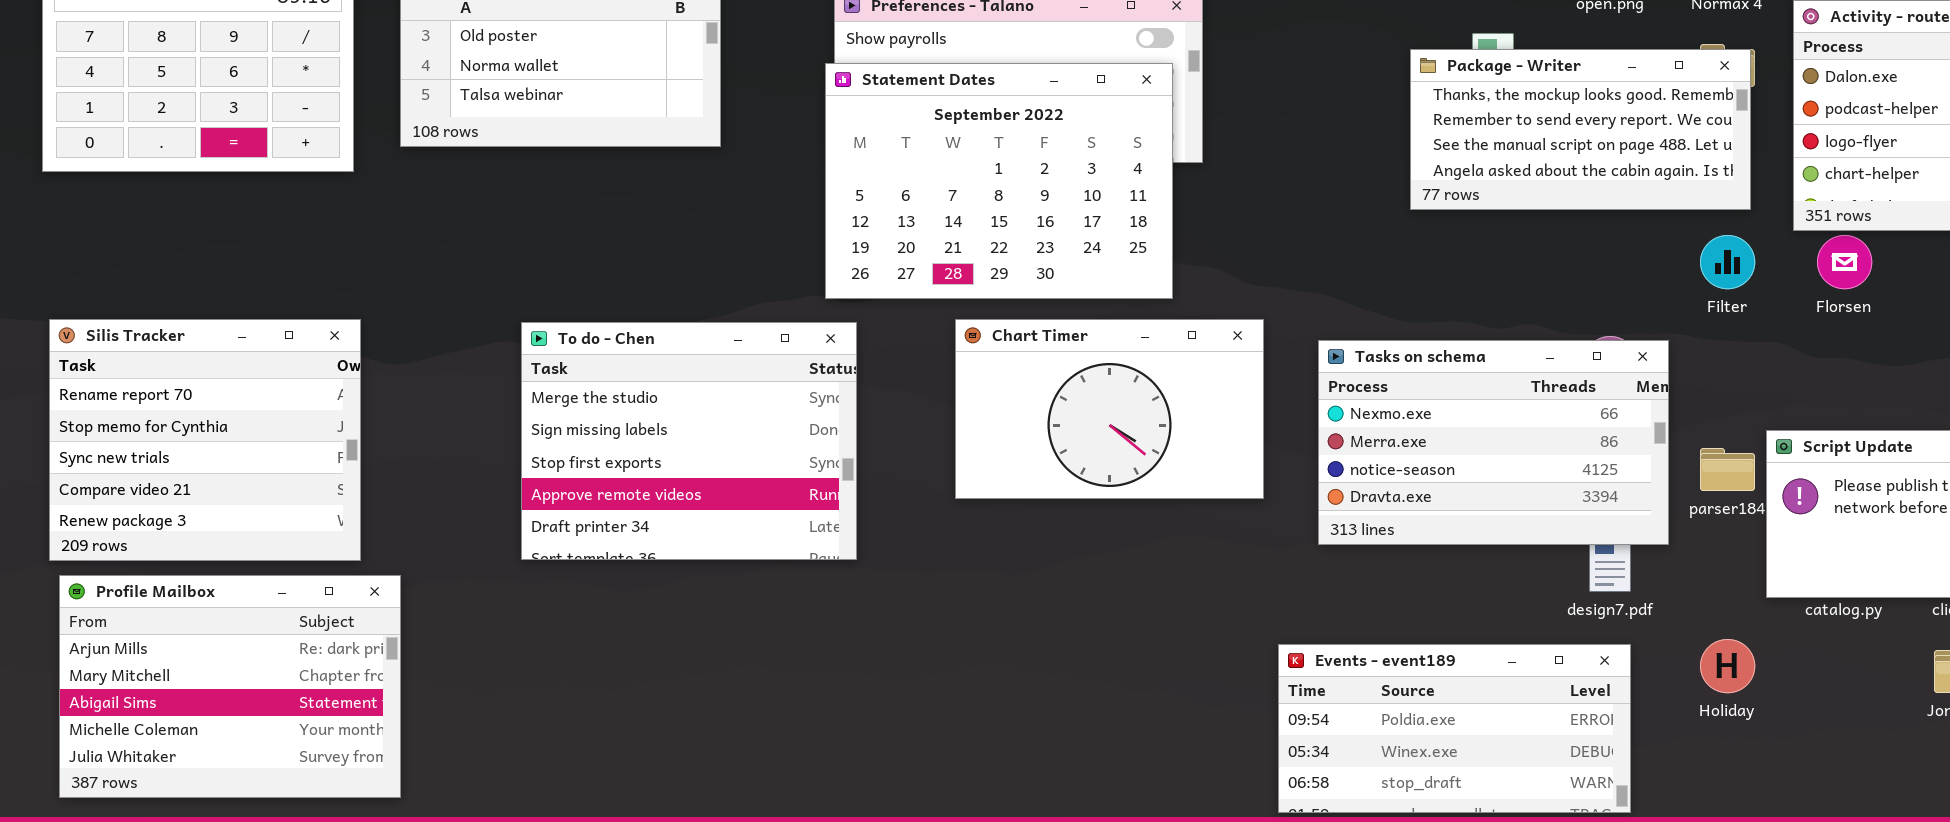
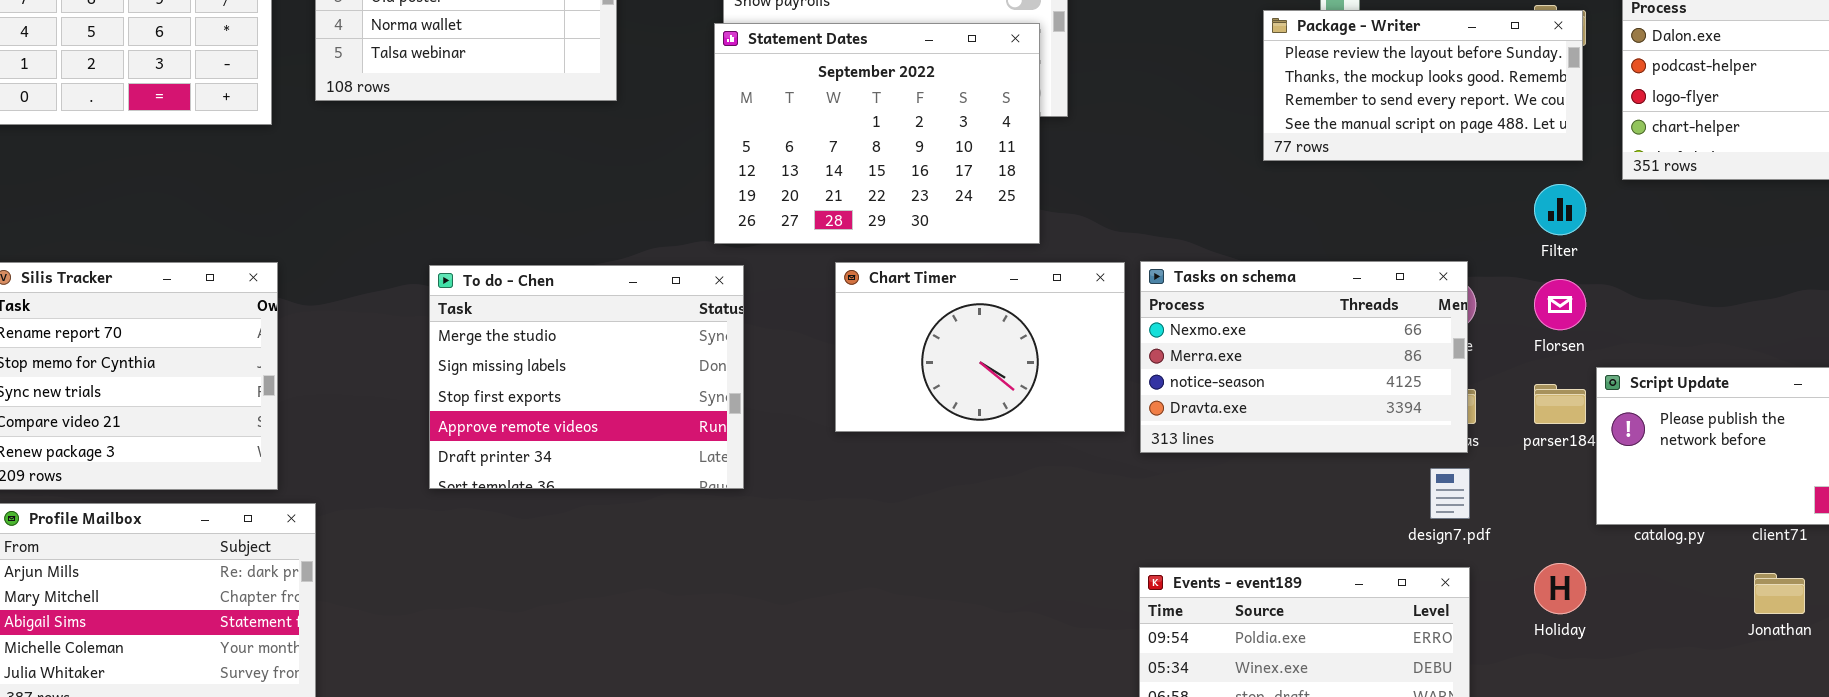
Package - Writer: [1410,49,1751,210] -> [1263,10,1583,161], scrolled up 1 row
Florsen: [1817,235,1872,289] -> [1534,279,1586,330], moved
Tasks on schema: [1318,340,1669,545] -> [1140,261,1468,453], moved

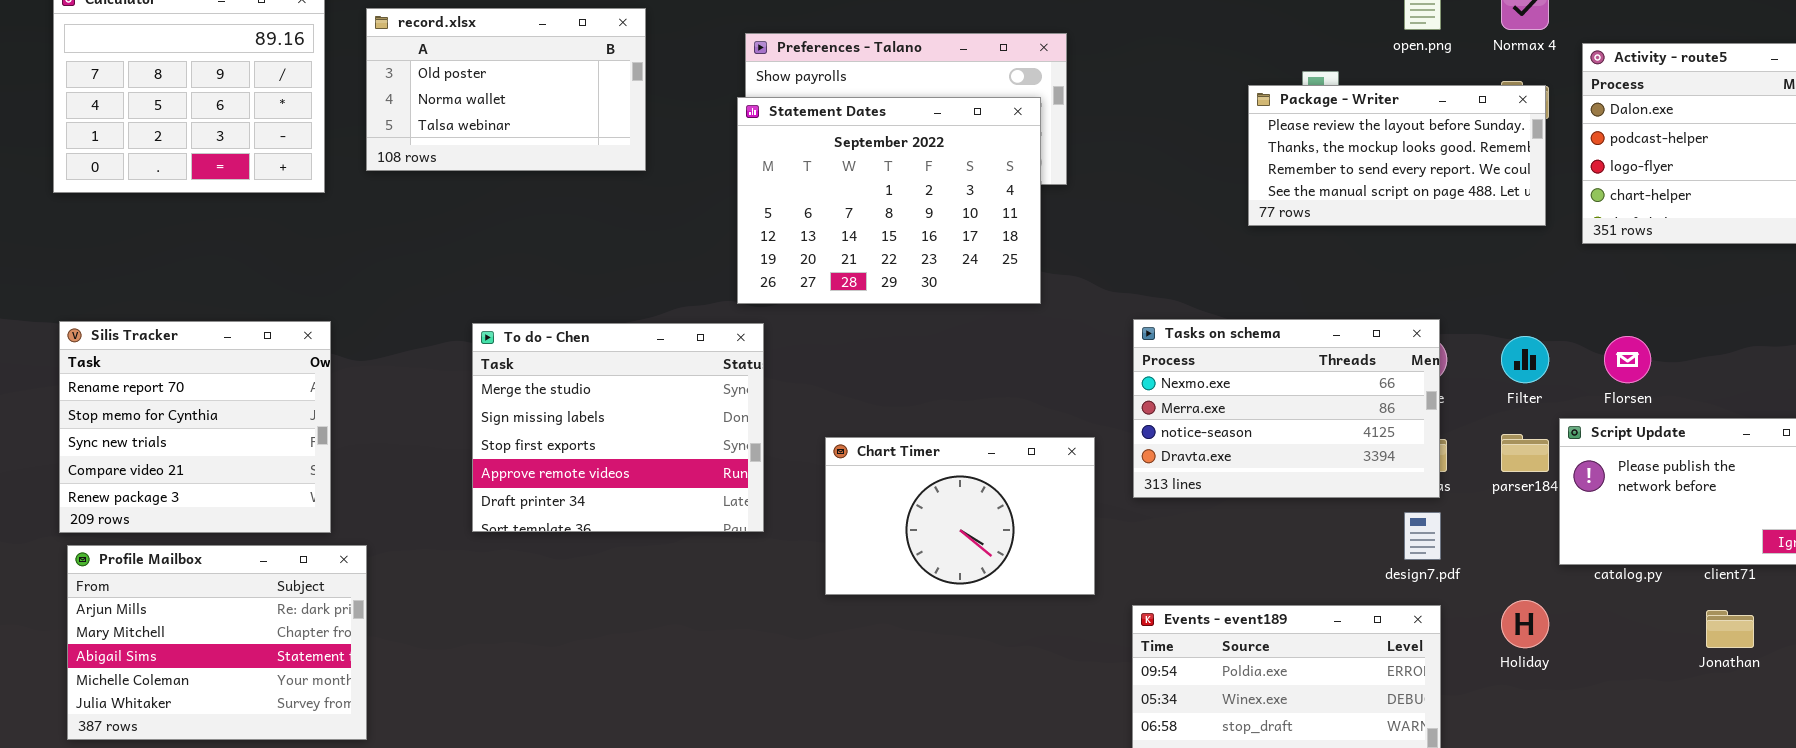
Filter: [1534,184,1586,235] -> [1501,336,1549,383], moved
Chart Timer: [835,262,1125,432] -> [825,437,1095,595], moved
Florsen: [1534,279,1586,330] -> [1604,336,1651,383], moved

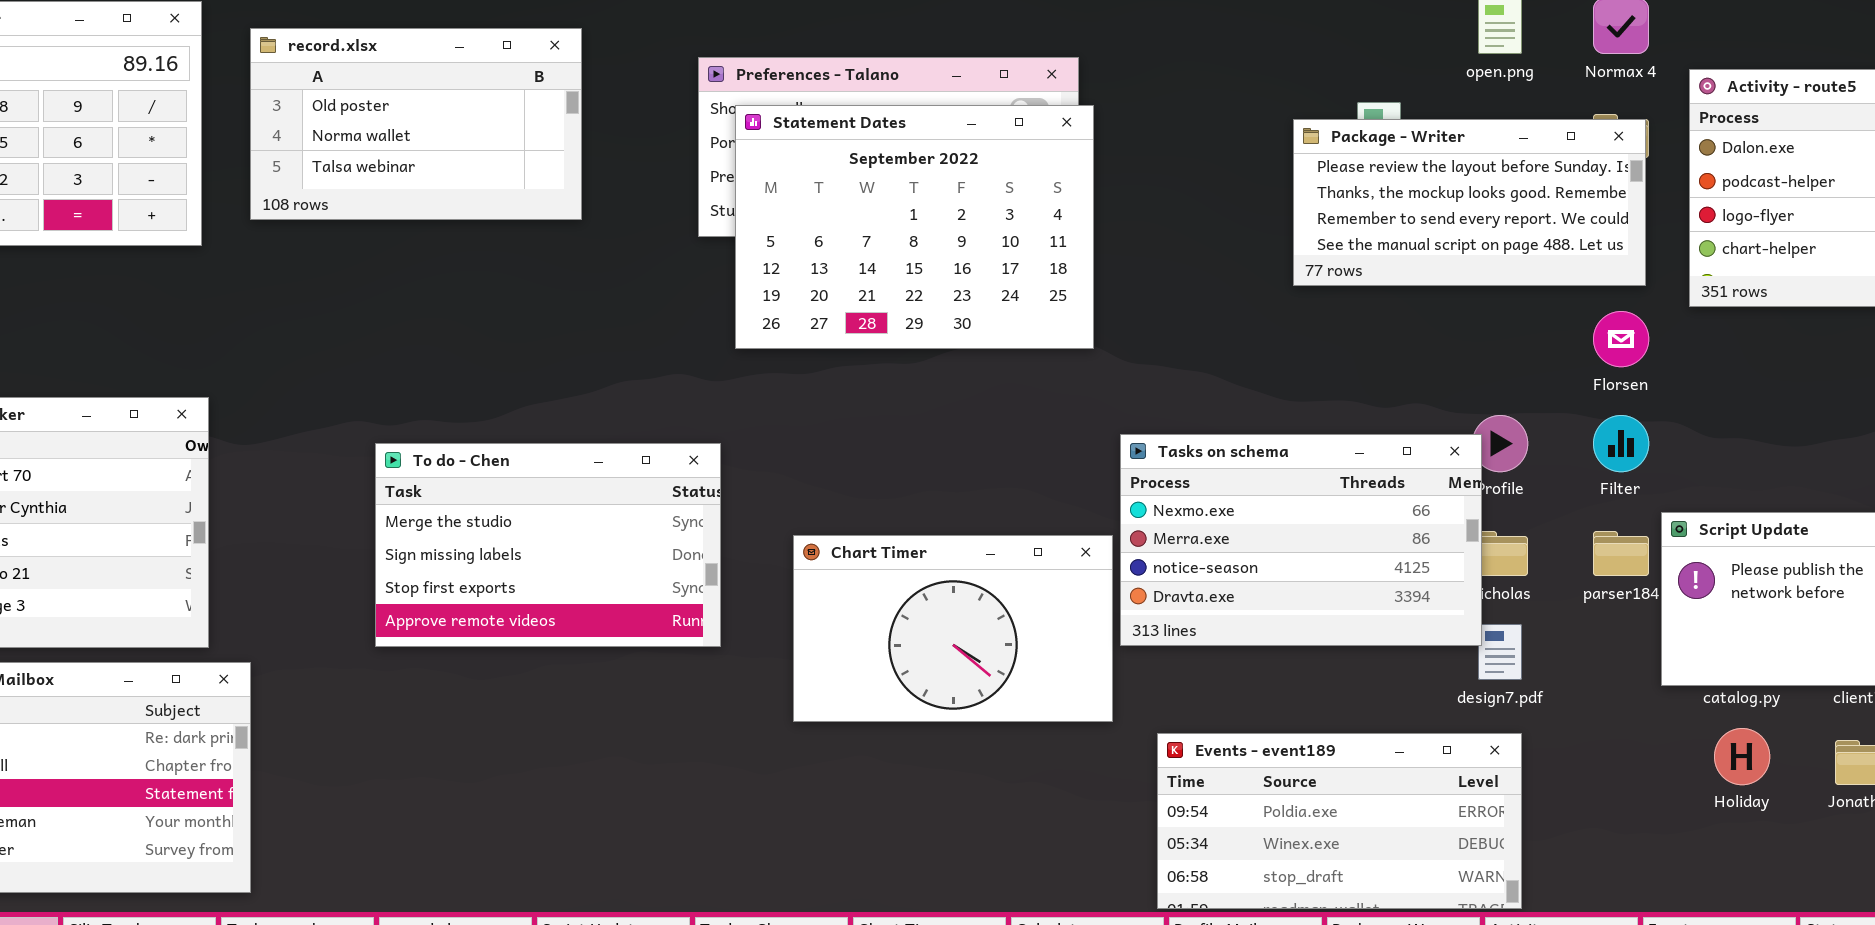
Statement Dates: [737,97,1041,304] -> [735,105,1094,349], moved
Tasks on schema: [1133,319,1440,498] -> [1120,434,1482,646], moved
To do - Chen: [472,323,764,532] -> [375,443,721,647], resized
Florsen: [1604,336,1651,383] -> [1593,311,1649,367], moved
Holiday: [1501,600,1549,648] -> [1714,728,1770,785], moved

